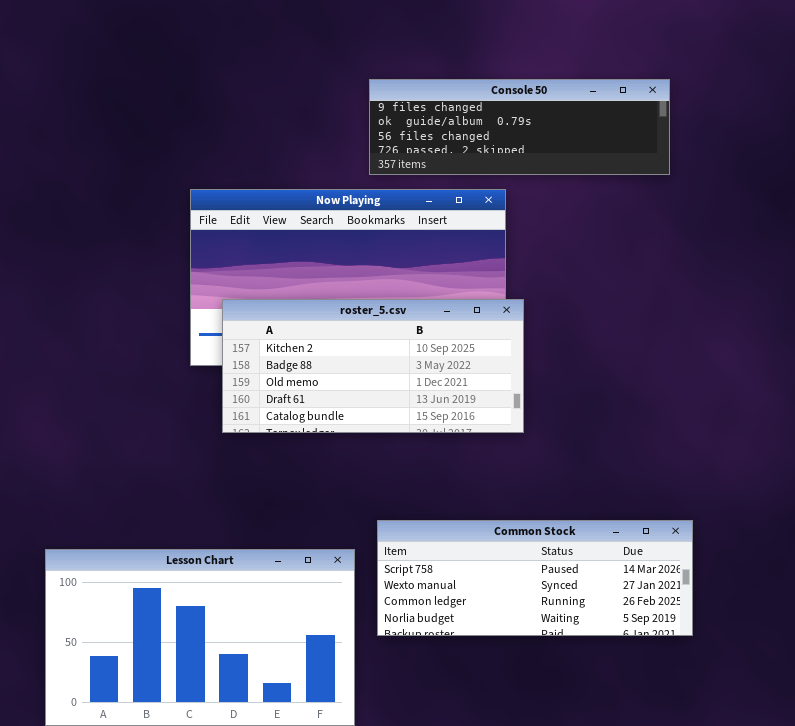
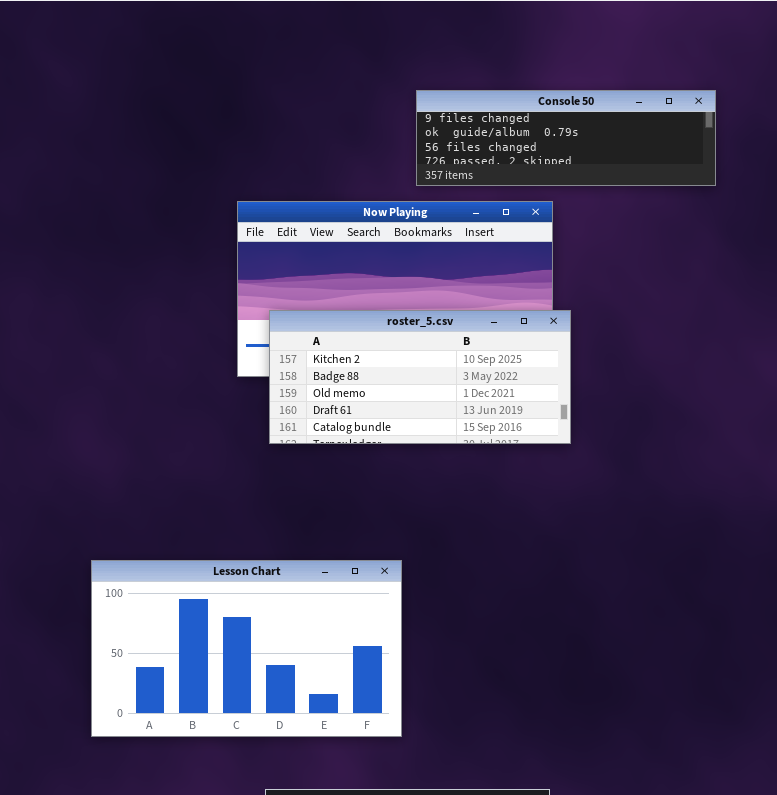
Common Stock: [377,520,693,636] -> none, closed

